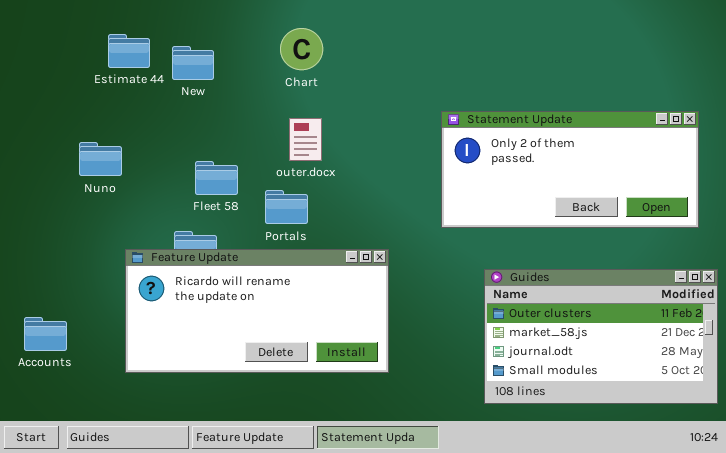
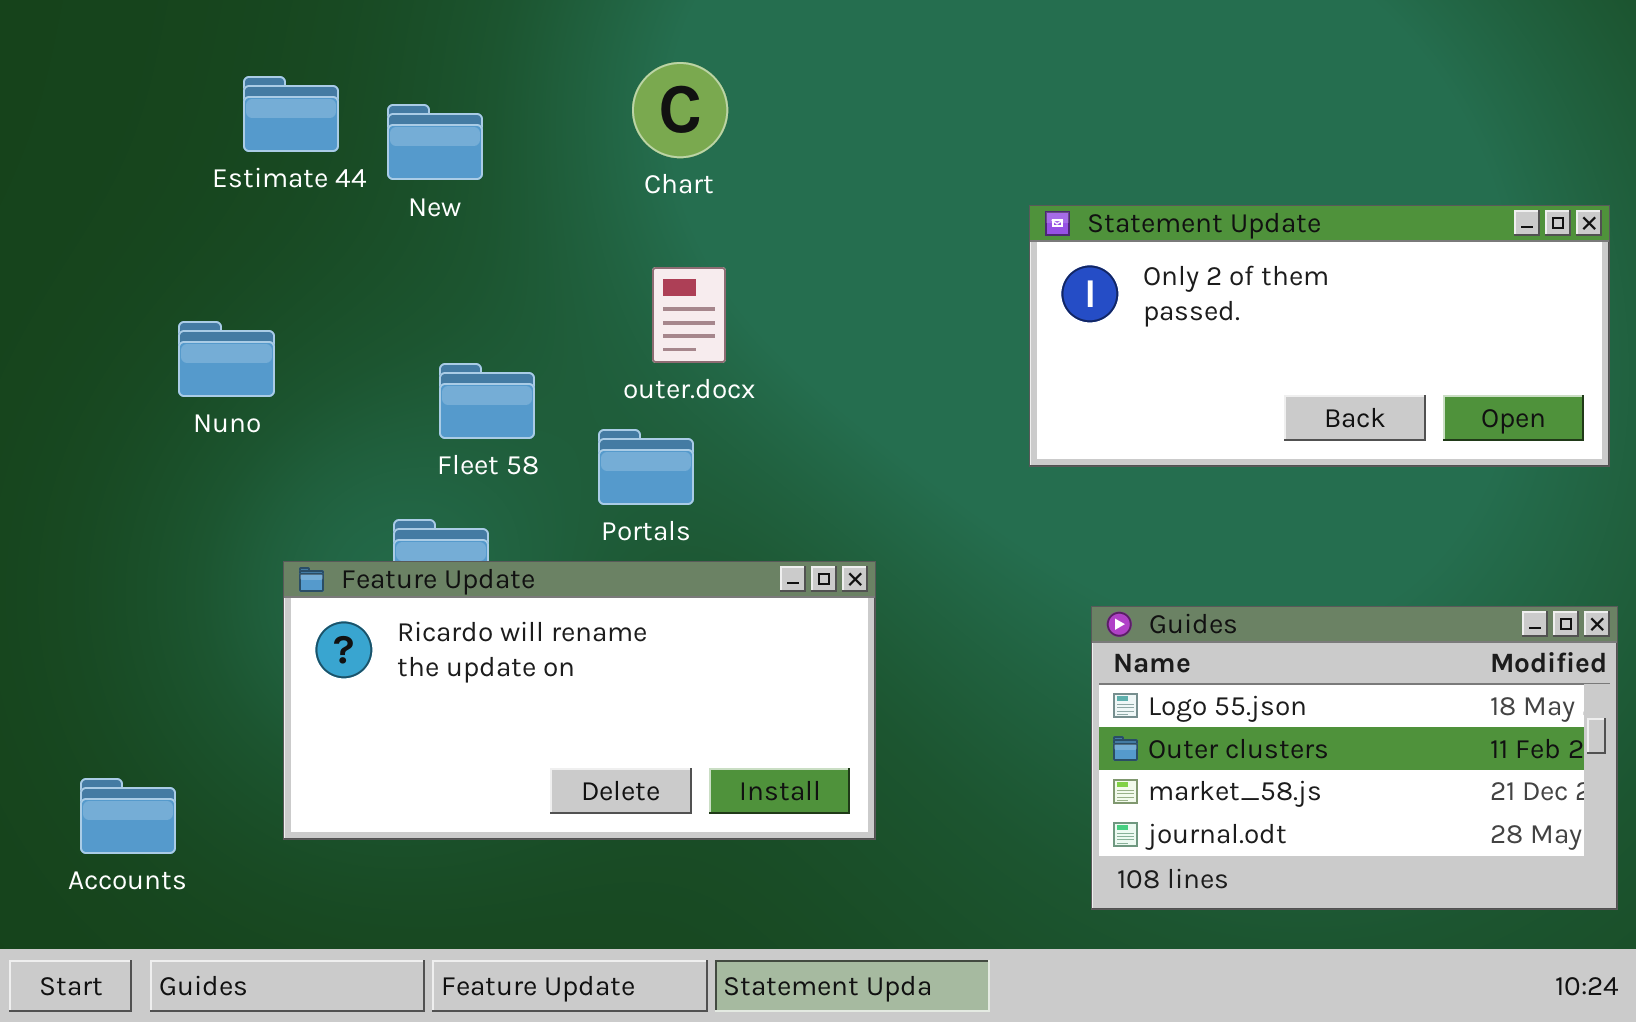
Statement Update: [441,111,699,228] -> [1029,205,1610,467], moved
Guides: [484,269,718,404] -> [1091,606,1618,910], scrolled up 1 row
Accounts: [24,317,67,351] -> [80,778,176,854], moved

